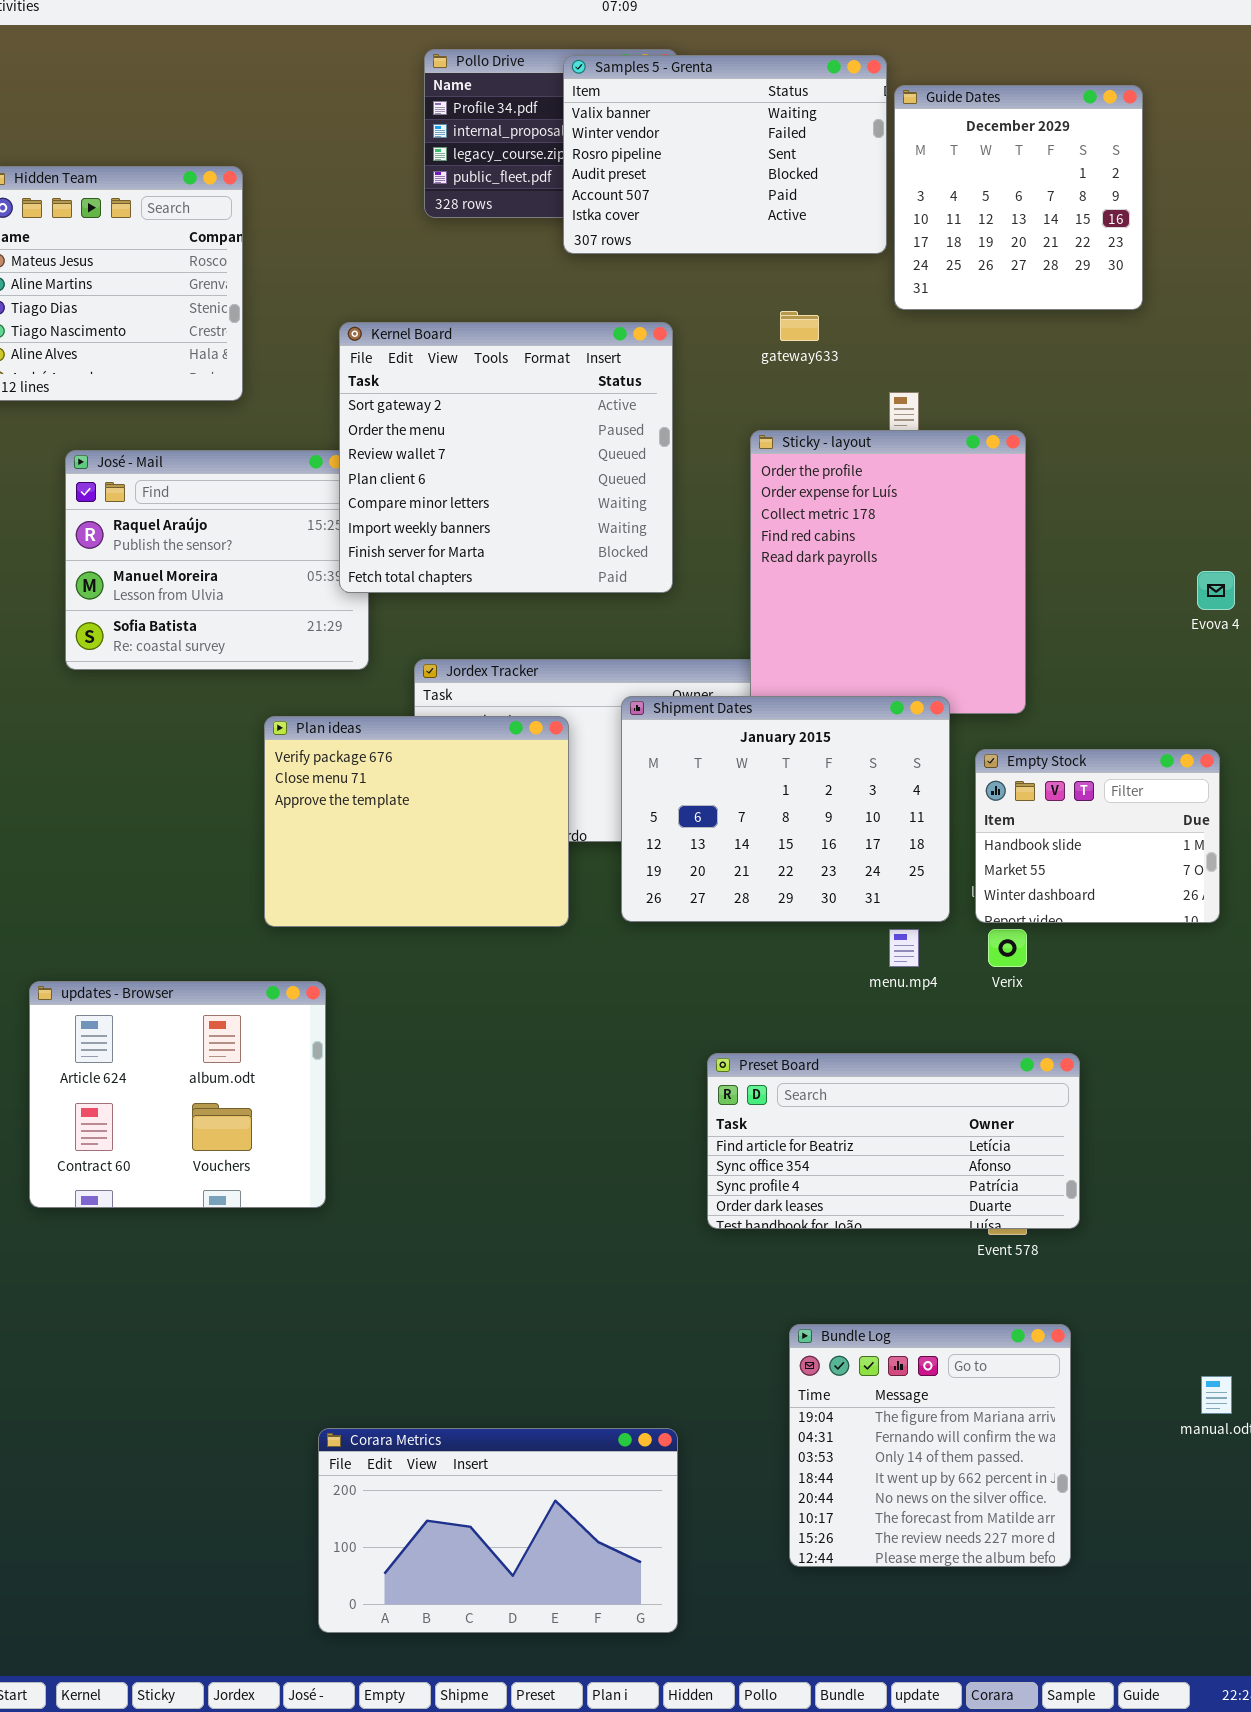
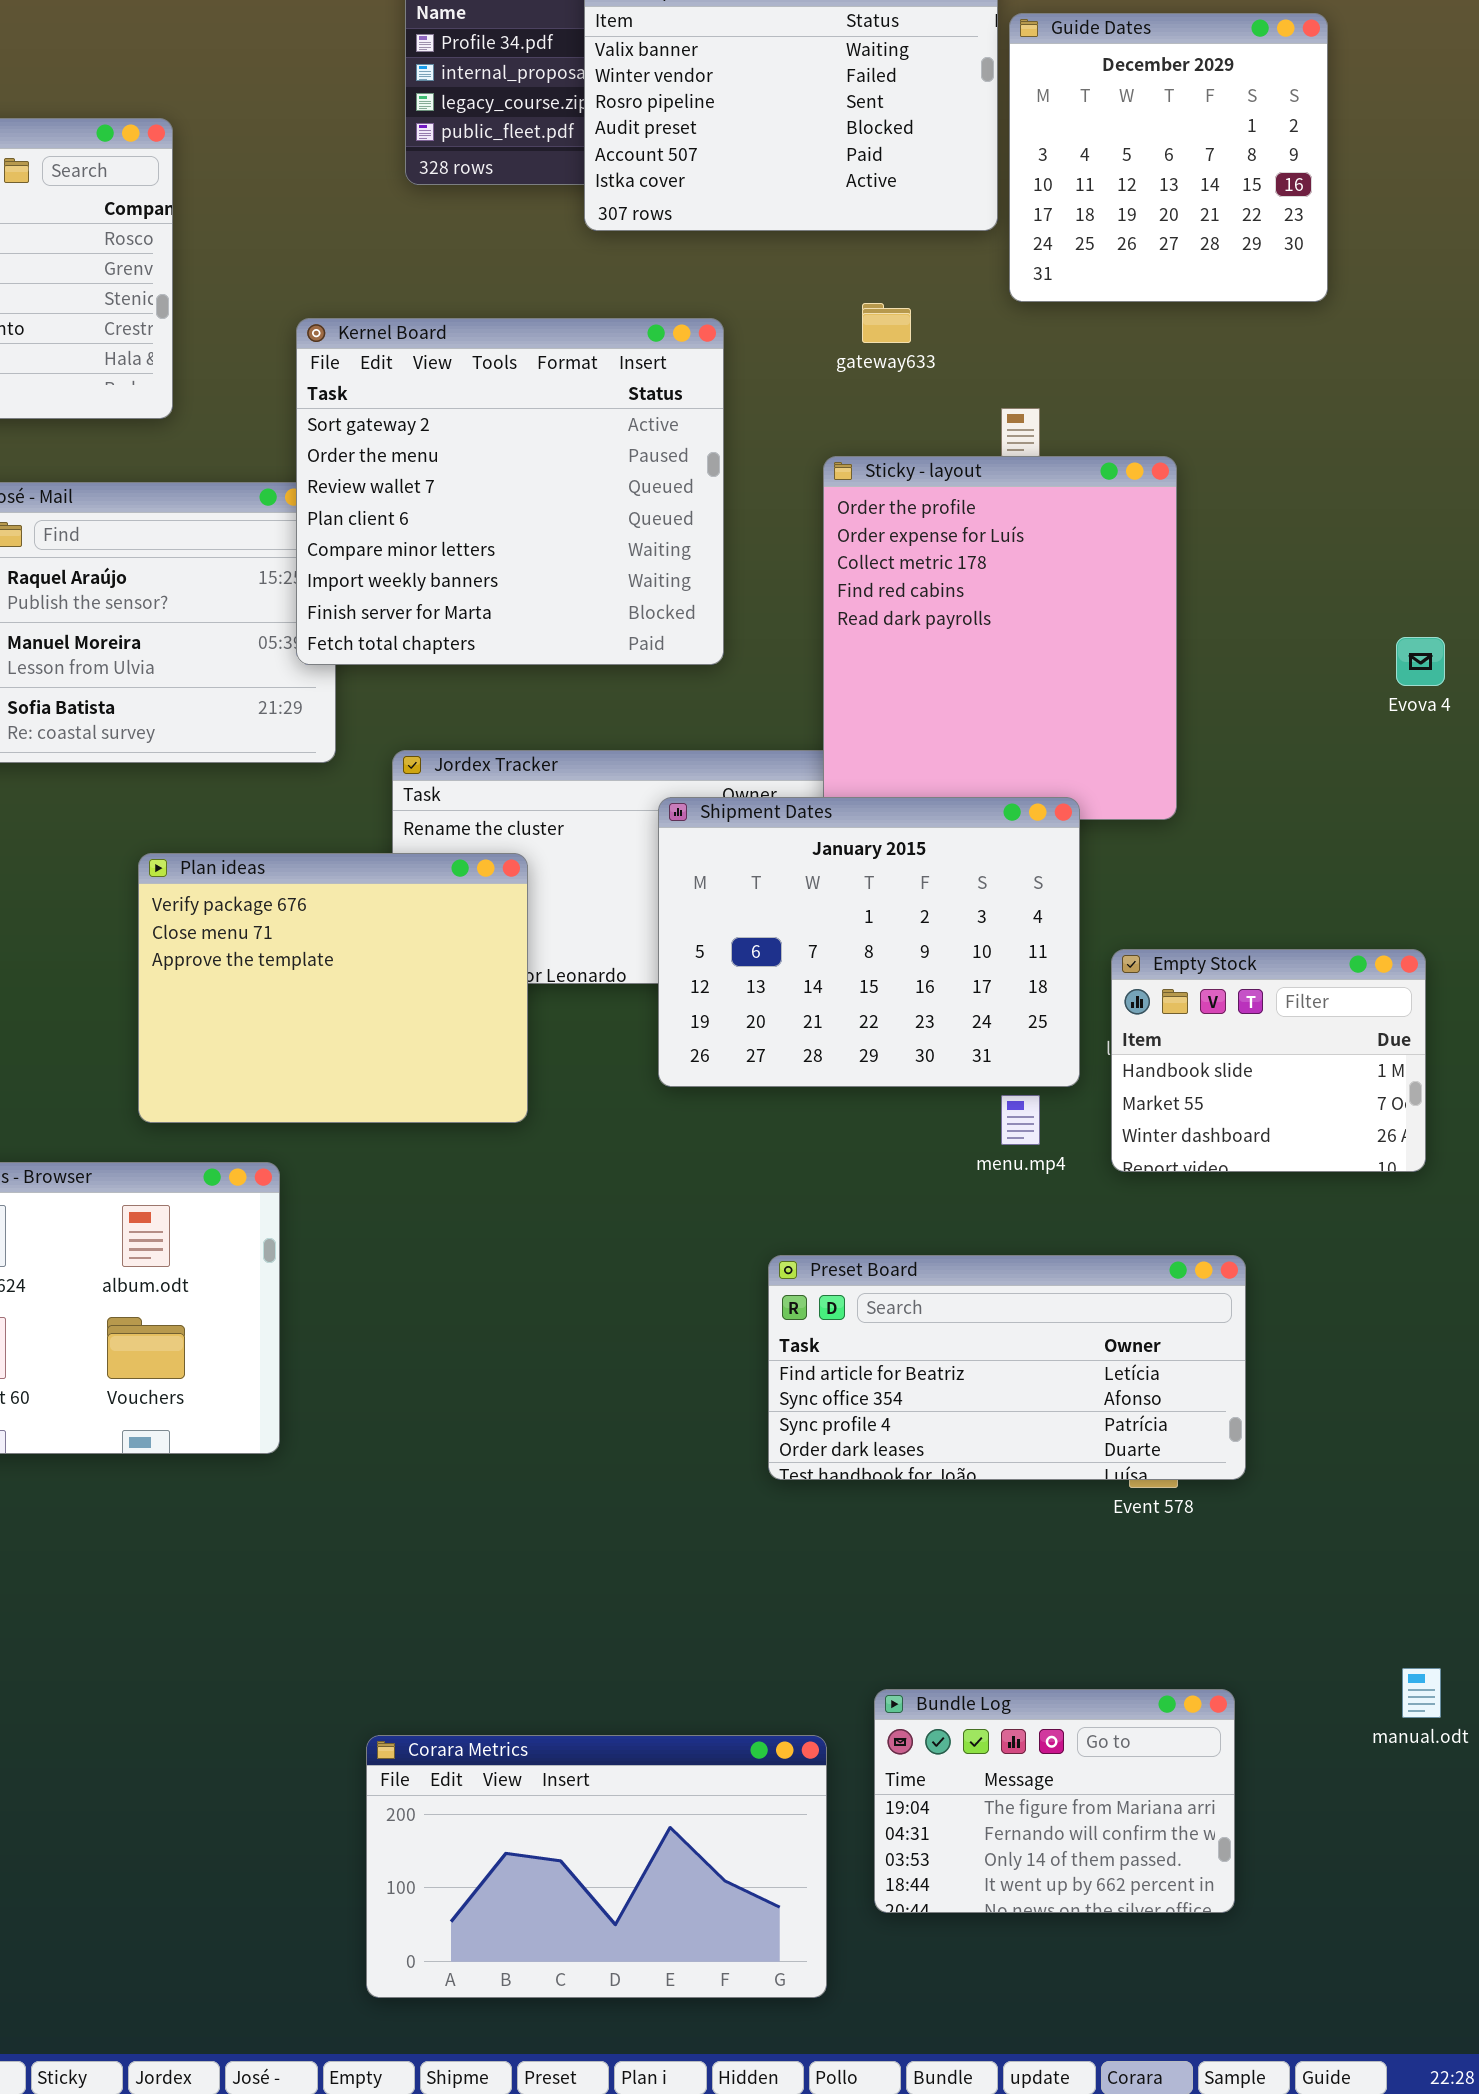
Plan ideas: [264,716,569,927] -> [138,853,528,1123], moved
Empty Stock: [975,749,1220,923] -> [1111,949,1426,1172], moved
Bundle Log: [789,1324,1071,1567] -> [874,1689,1235,1913], resized
Corara Metrics: [318,1428,678,1633] -> [366,1735,827,1998], moved

